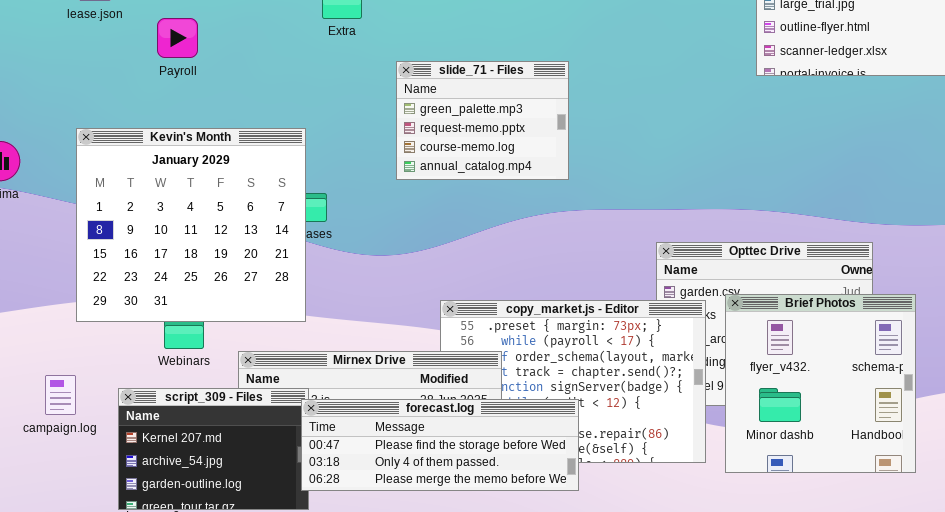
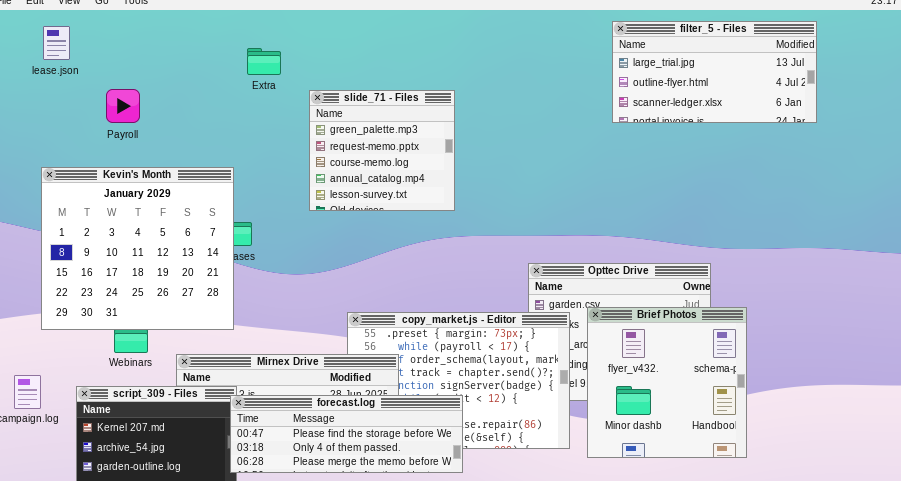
Payroll: [157,18,198,58] -> [106,89,140,123], moved
slide_71 - Files: [396,61,569,180] -> [309,90,455,211], resized

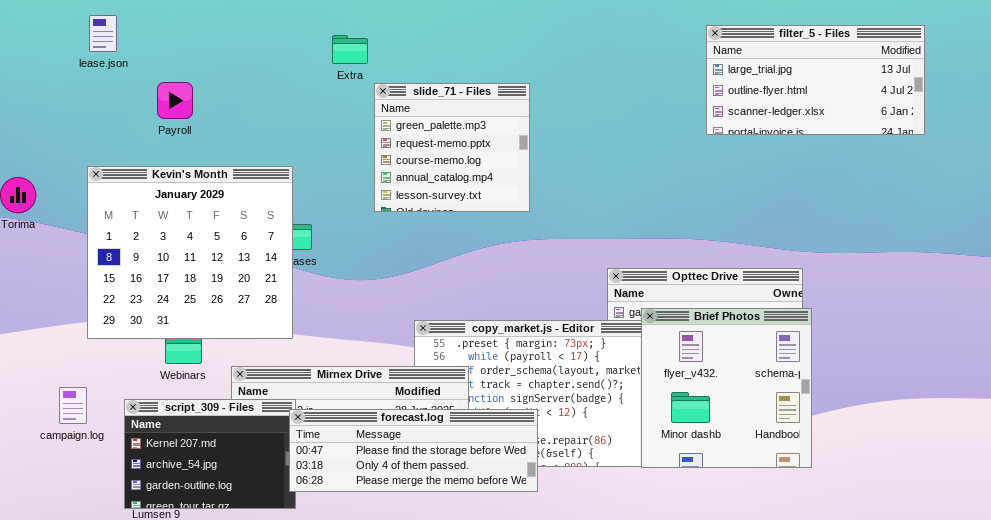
filter_5 - Files: [612,21,817,123] -> [706,25,925,135], moved
Extra: [247,48,281,75] -> [332,35,368,64], moved
Brief Photos: [587,307,747,458] -> [641,308,812,468], moved

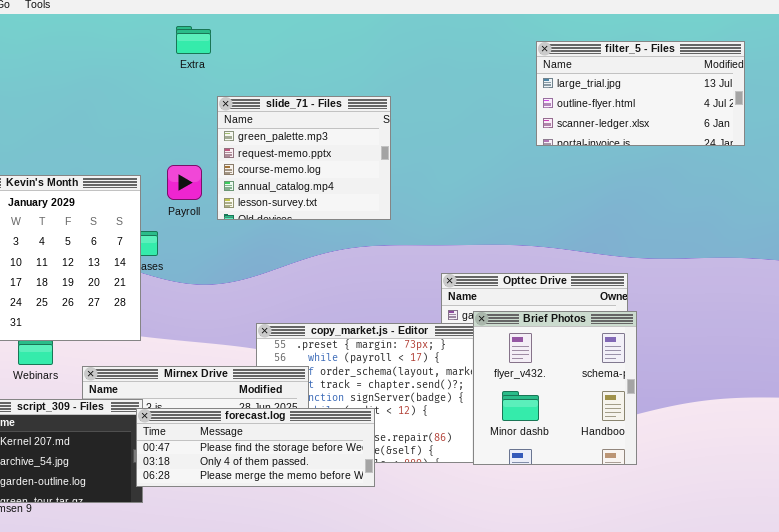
Extra: [332,35,368,64] -> [176,26,211,54], moved
Payroll: [157,82,193,119] -> [167,165,202,200], moved
slide_71 - Files: [374,83,530,212] -> [217,96,391,220], resized

